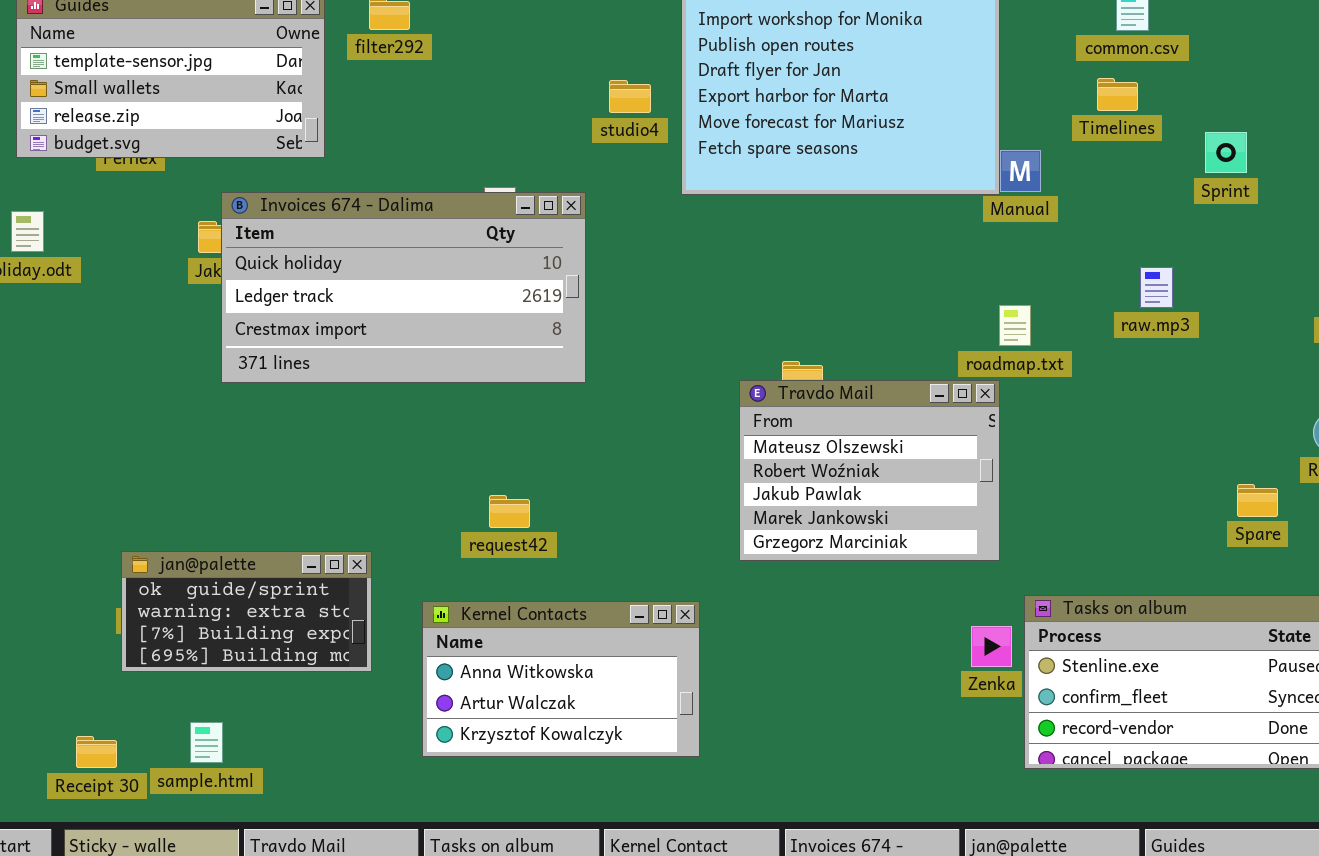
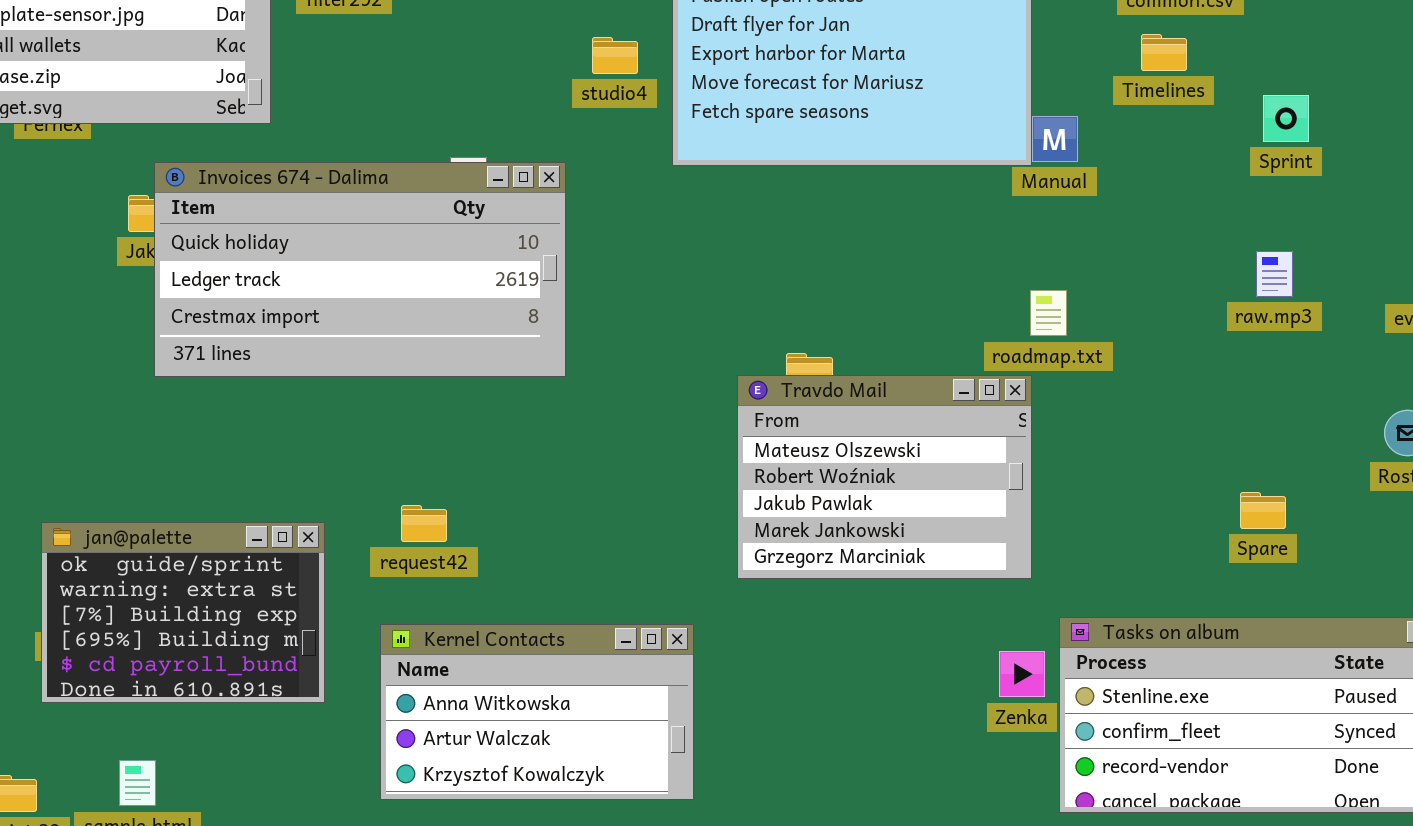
raw.mp3: [1140,267,1173,308] -> [1256,251,1293,297], moved
Spare: [1237,484,1278,517] -> [1240,492,1286,529], moved
request42: [489,495,530,528] -> [401,505,447,542], moved
jan@palette: [121,551,372,672] -> [41,522,325,703], resized

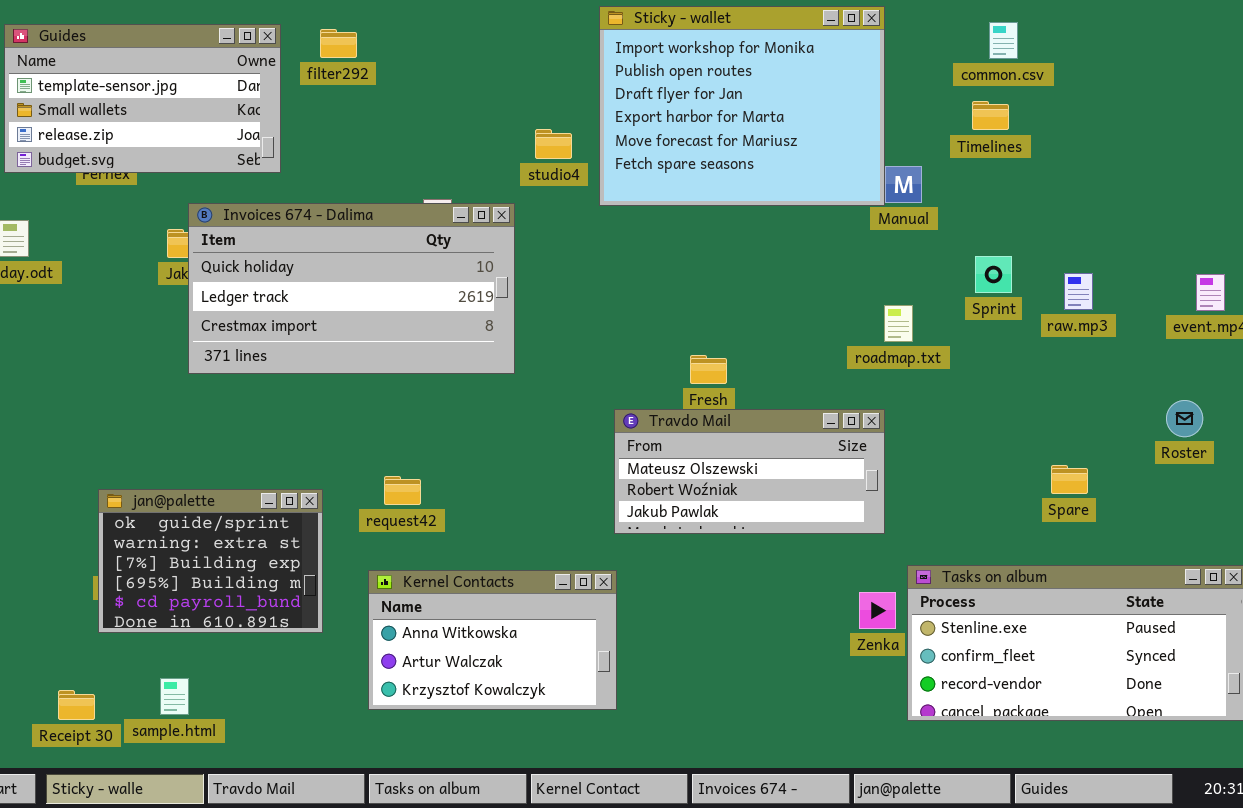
studio4: [592,37,638,74] -> [535,129,572,159], moved
Sprint: [1263,95,1309,142] -> [975,256,1012,293], moved
Travdo Mail: [737,375,1032,579] -> [614,409,885,534], resized

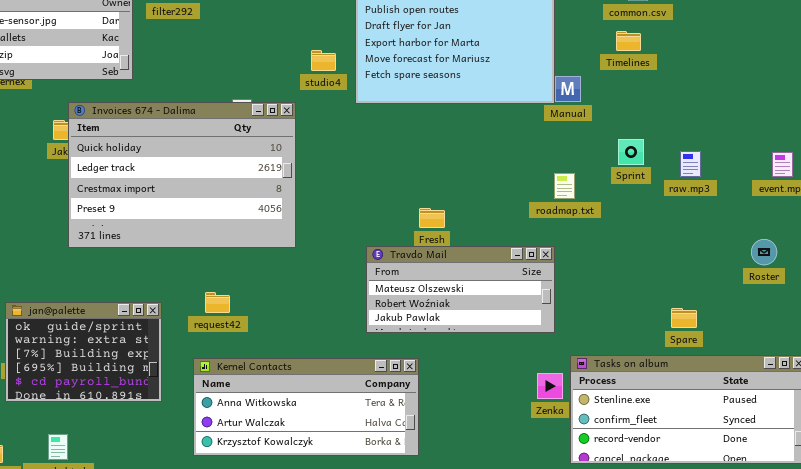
Invoices 674 - Dalima: [188,203,515,374] -> [68,102,296,248], resized
Spare: [1051,465,1088,494] -> [671,308,697,328], moved
Kernel Contacts: [368,570,617,710] -> [193,358,419,456], resized

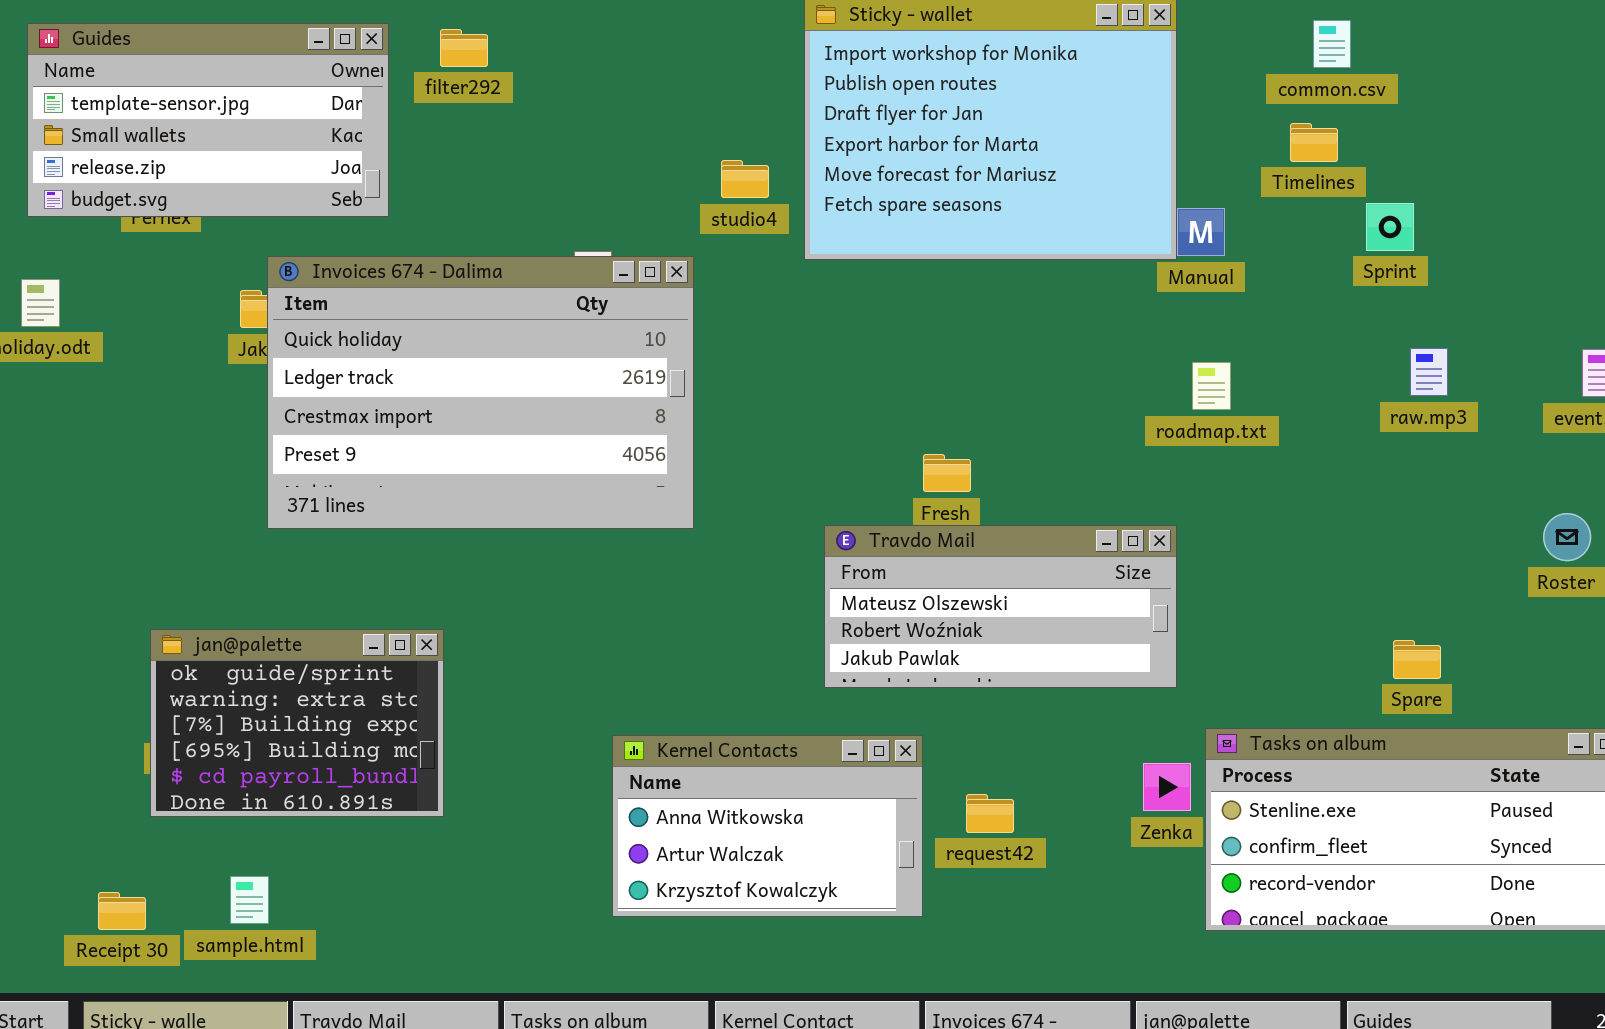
Sprint: [618,139,644,165] -> [1366,203,1414,251], moved
roadmap.txt: [554,173,575,199] -> [1192,362,1231,410], moved
request42: [205,292,230,313] -> [966,794,1014,833], moved
Kernel Contacts: [193,358,419,456] -> [612,735,923,917], resized

